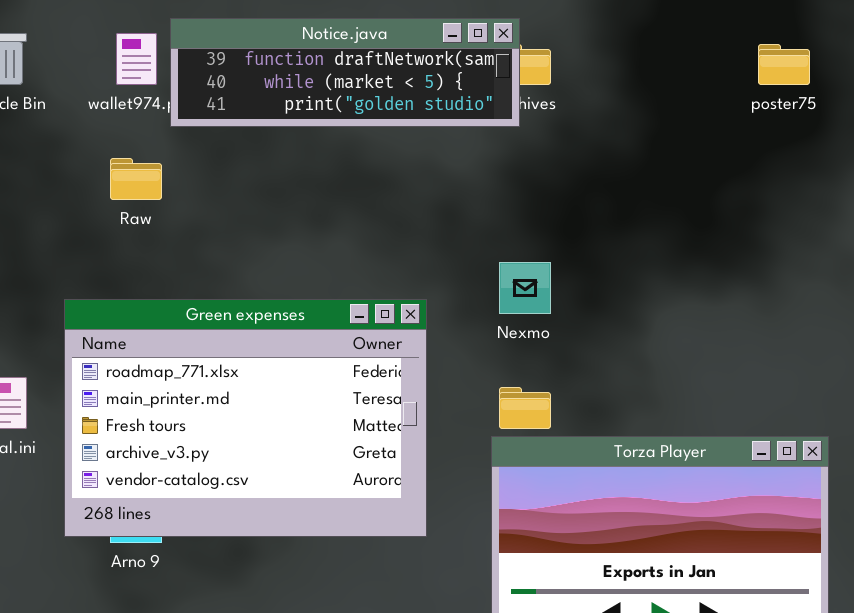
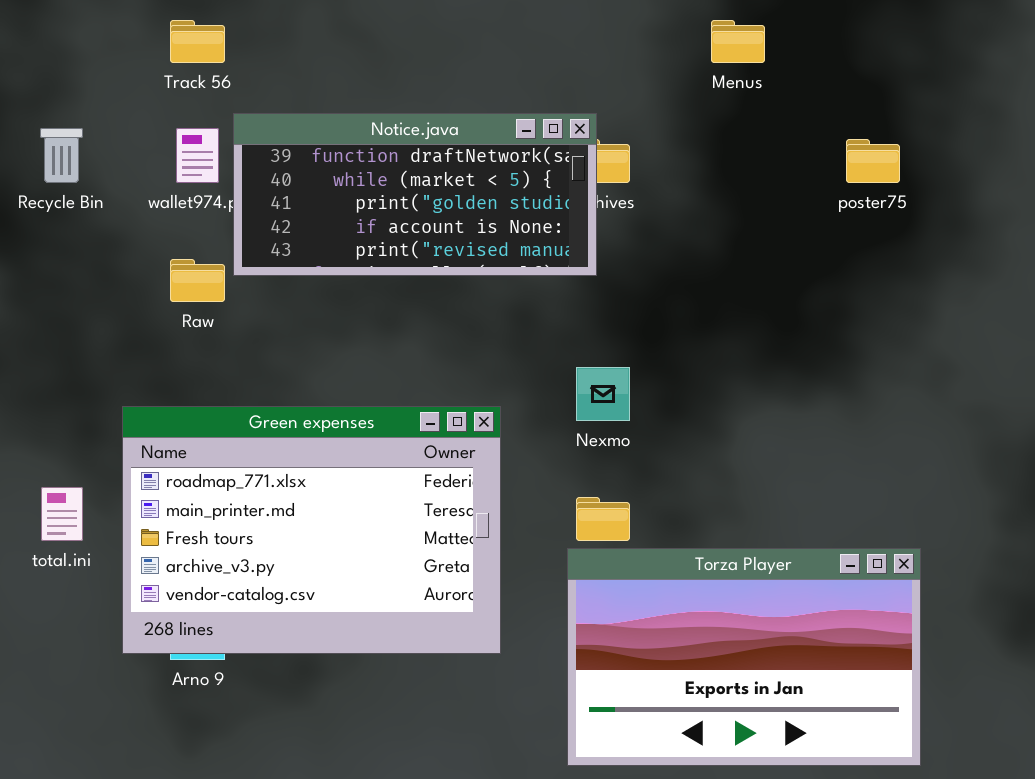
Notice.java: [170,18,520,127] -> [233,113,597,276], resized

